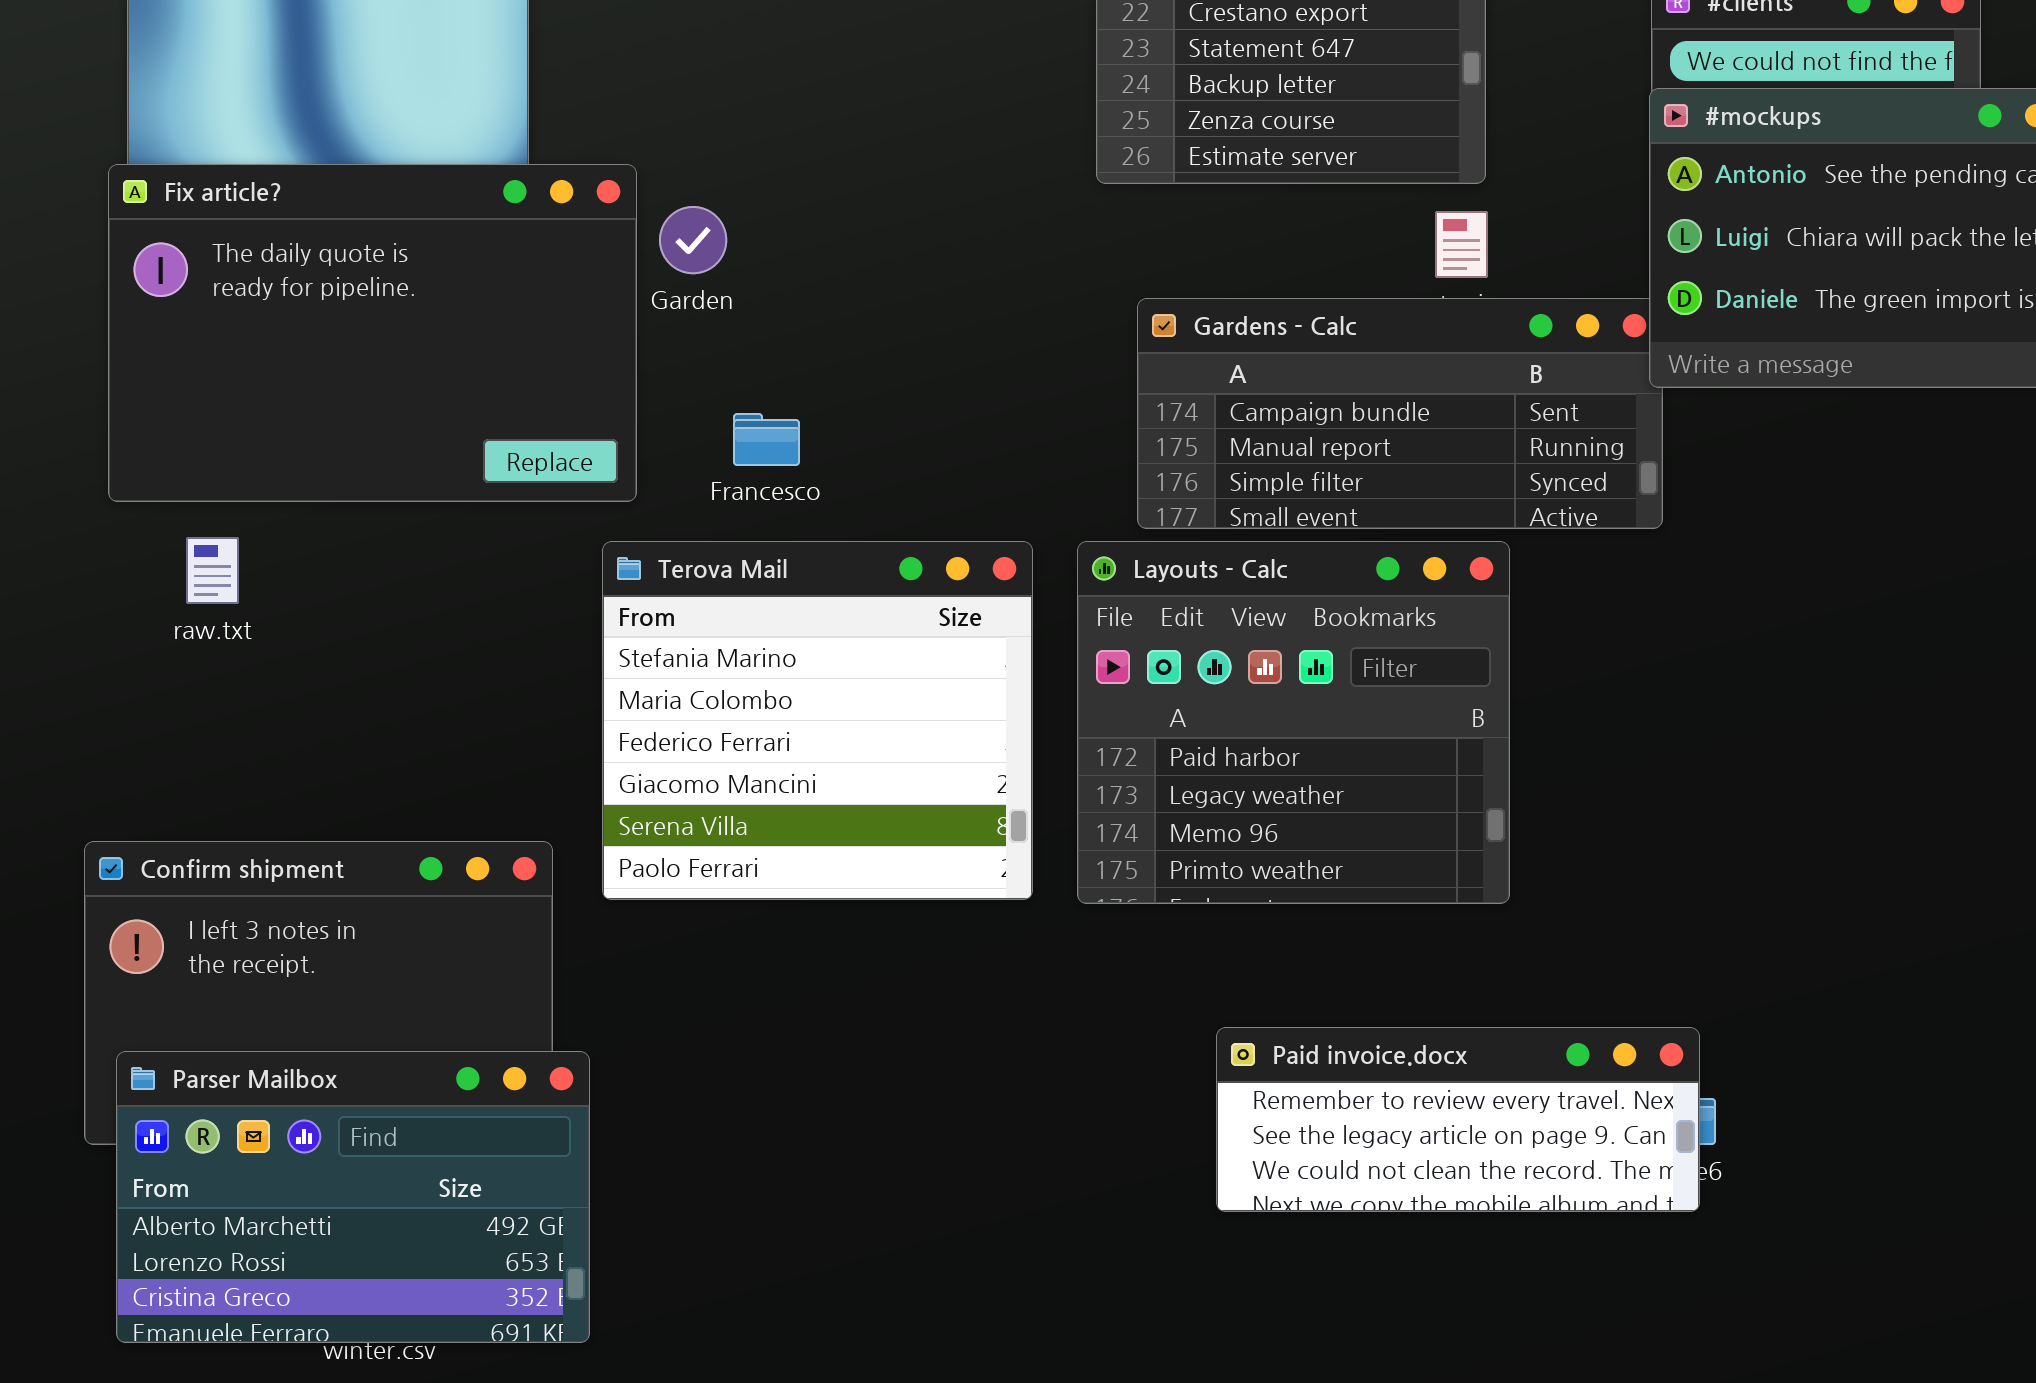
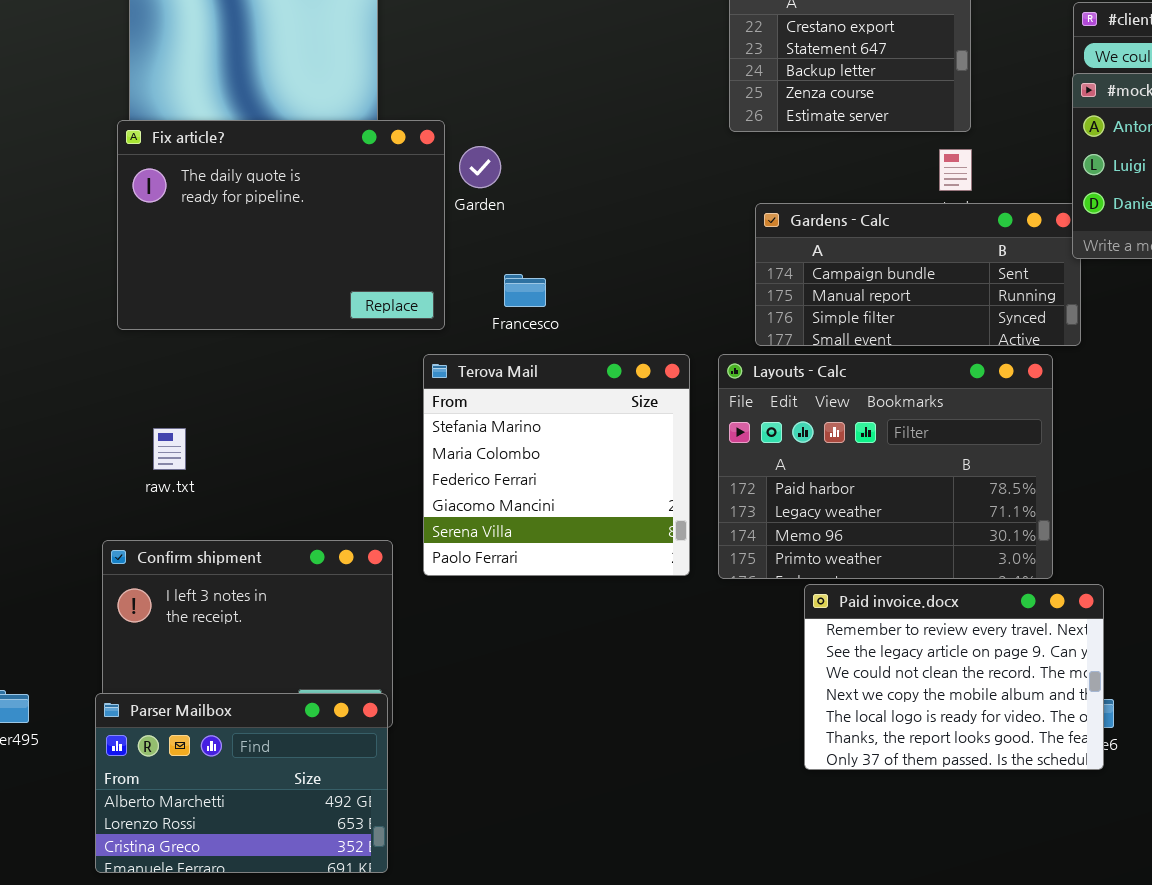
raw.txt: [186,537,239,604] -> [153,428,186,470], moved
Layouts - Calc: [1077,541,1510,904] -> [718,354,1053,579], resized
Paid invoice.docx: [1216,1027,1700,1212] -> [804,584,1104,770], resized
Parser Mailbox: [116,1051,590,1343] -> [95,693,388,873], moved

